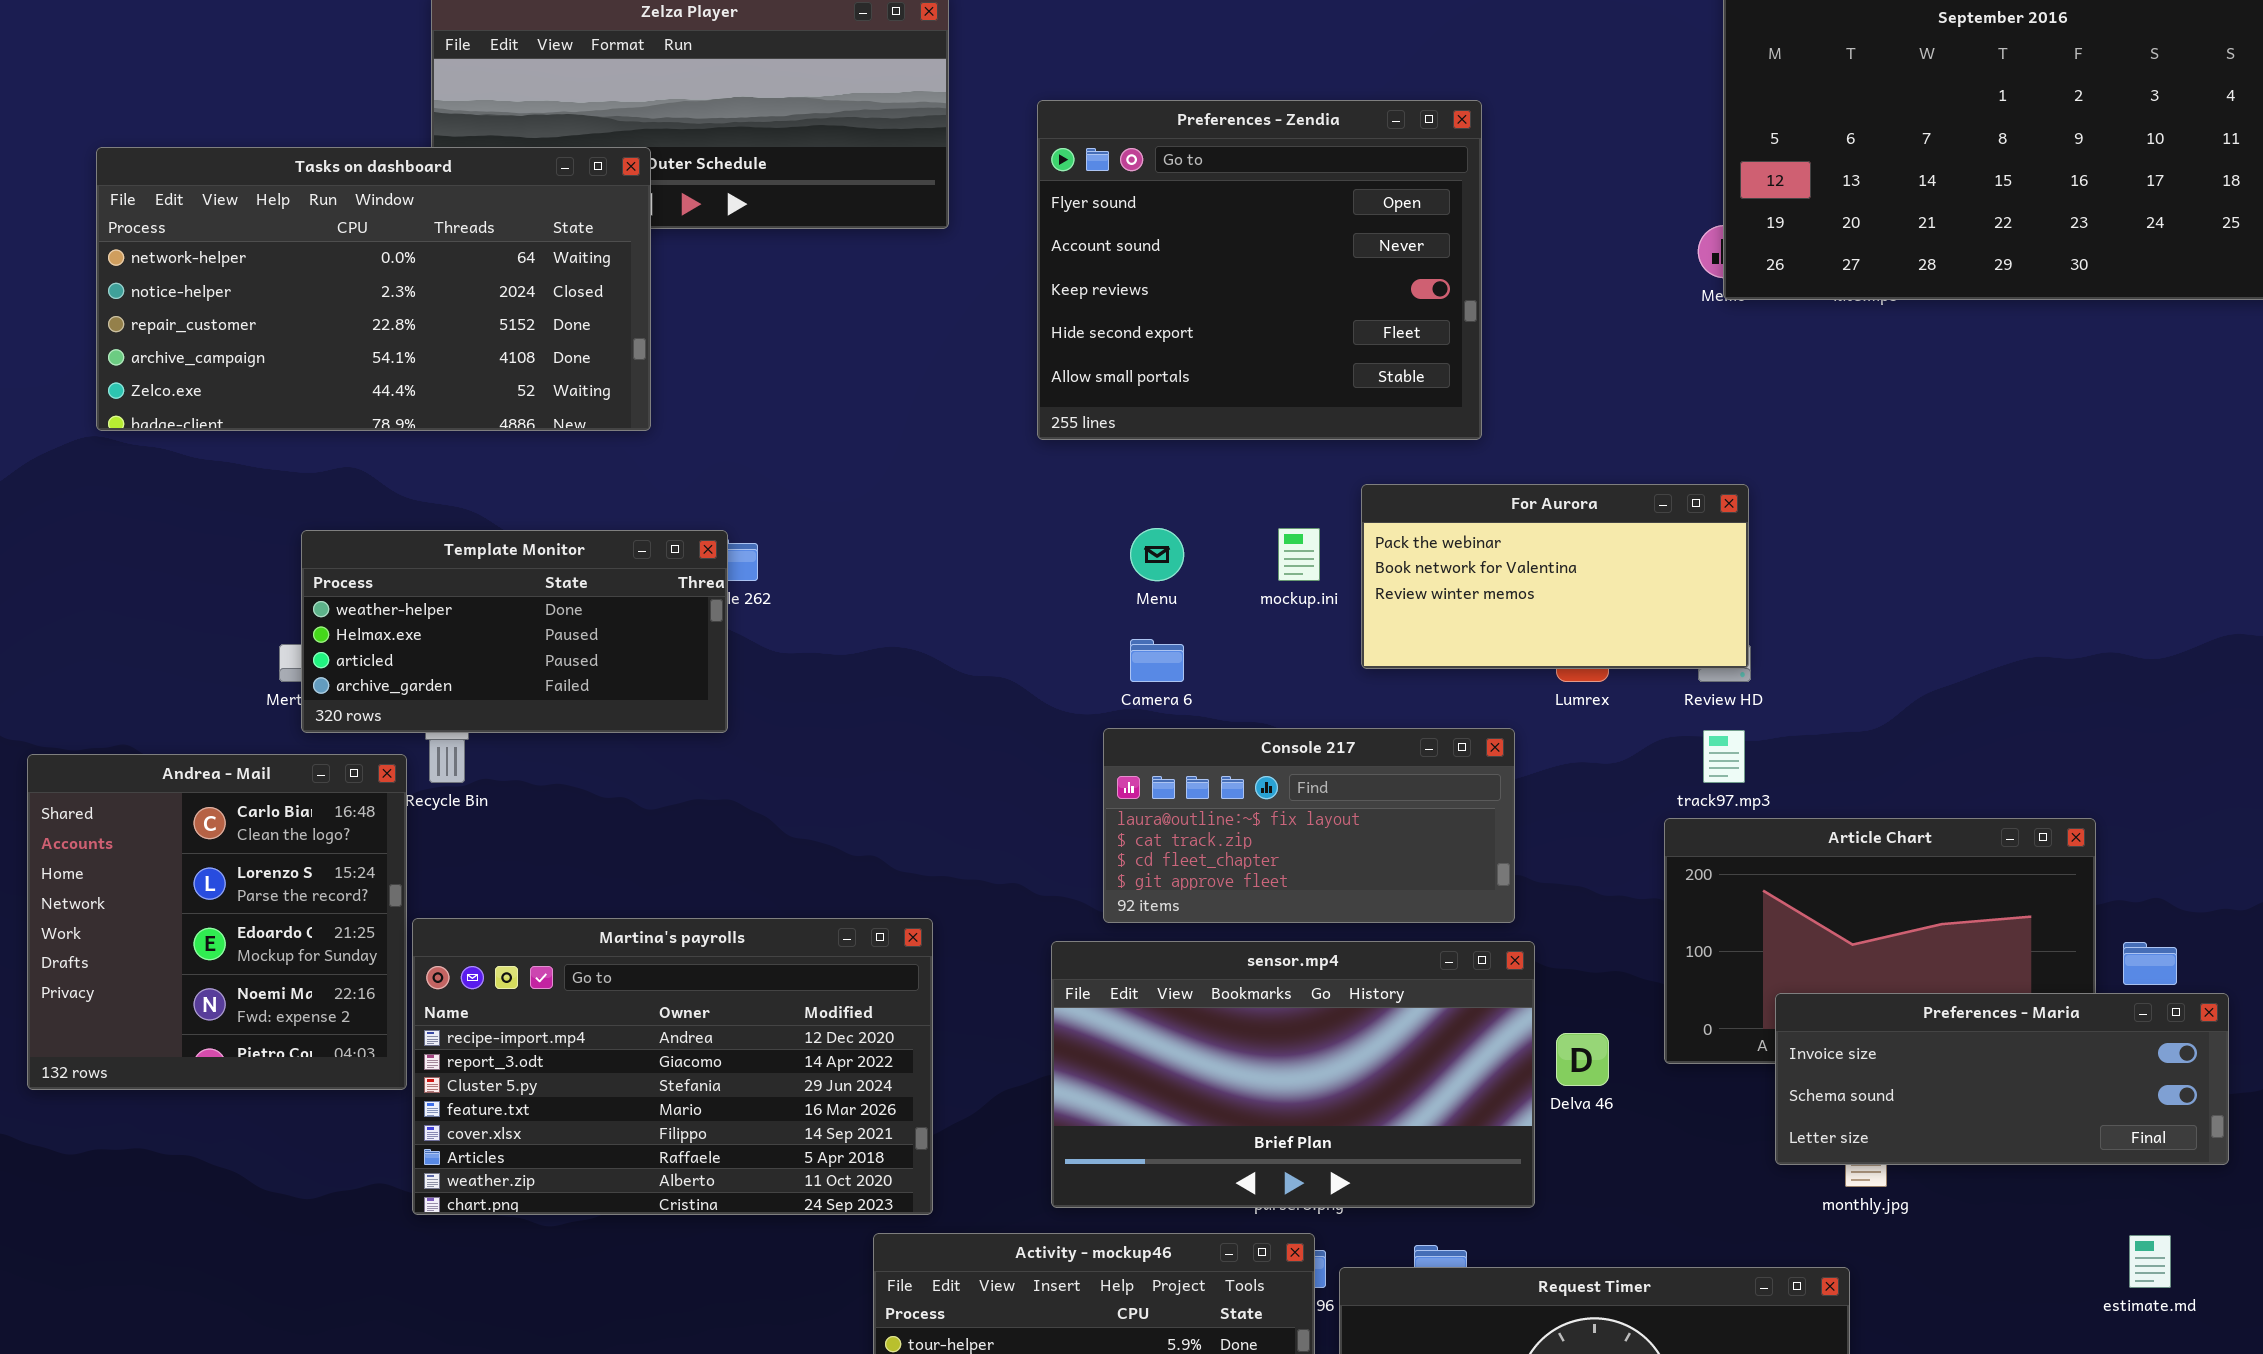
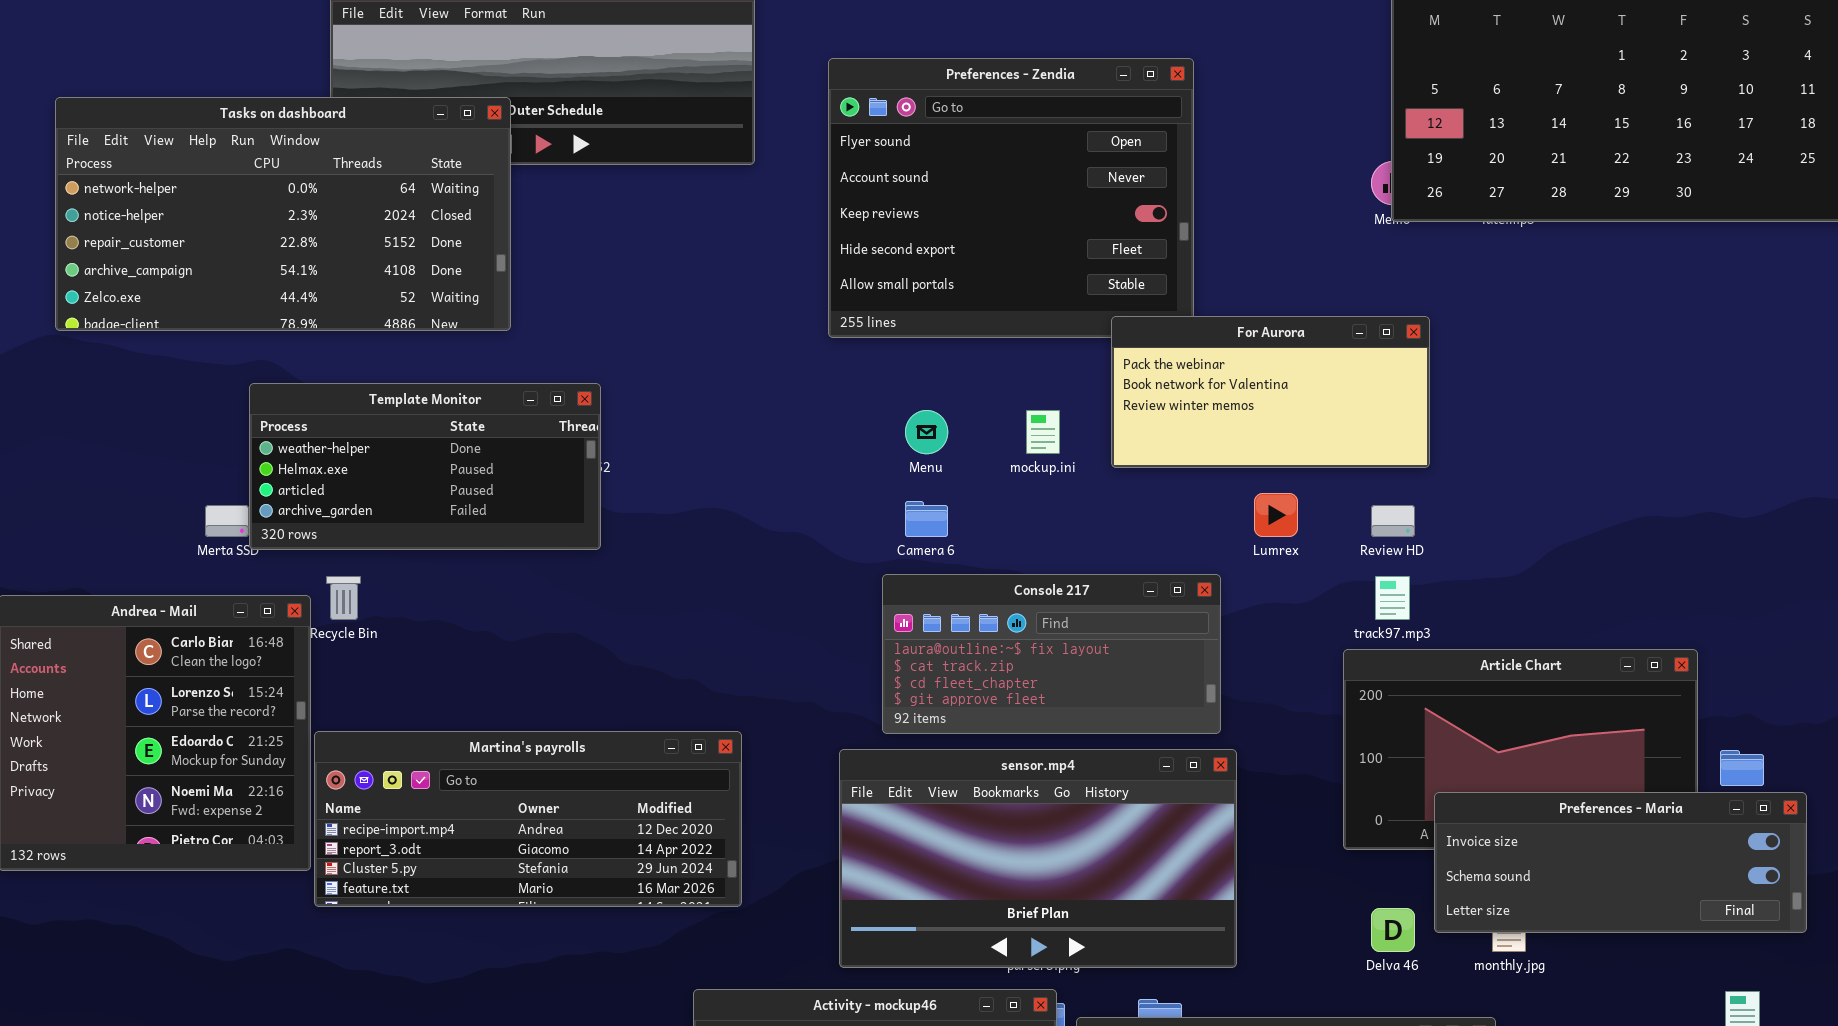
For Aurora: [1361,484,1749,669] -> [1111,316,1430,468], moved
Template Monitor: [301,530,728,733] -> [249,383,601,550], moved
Martina's payrolls: [412,918,933,1215] -> [314,731,742,907], resized
Delva 46: [1556,1033,1609,1086] -> [1371,908,1415,952], moved

